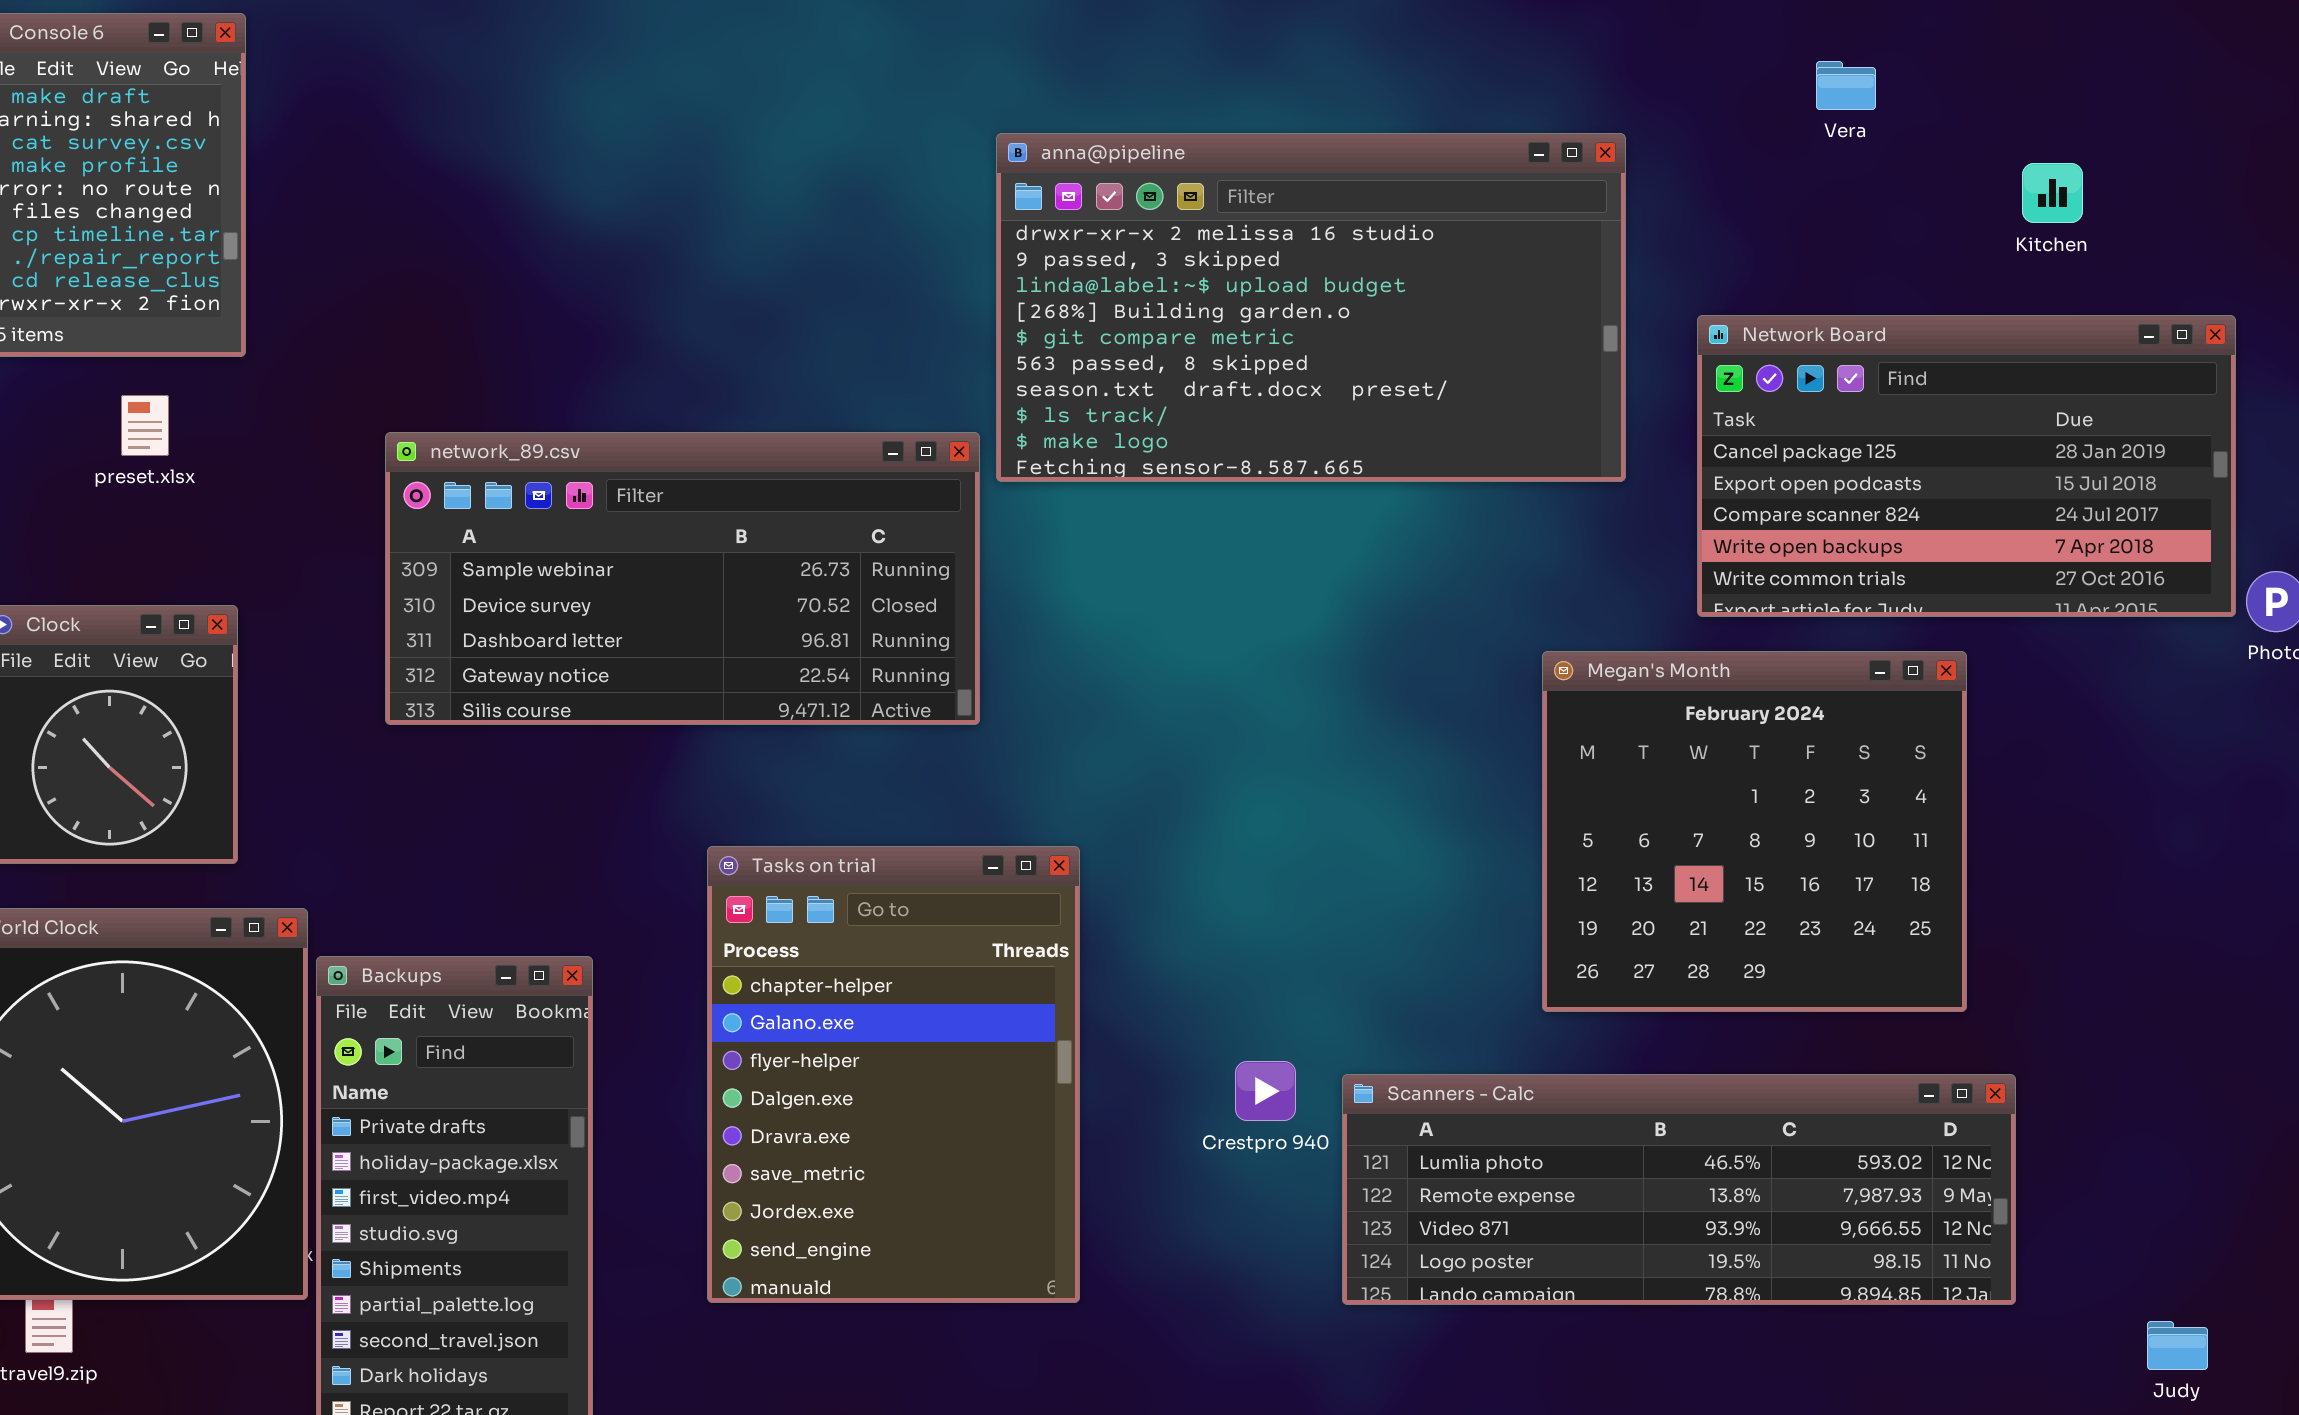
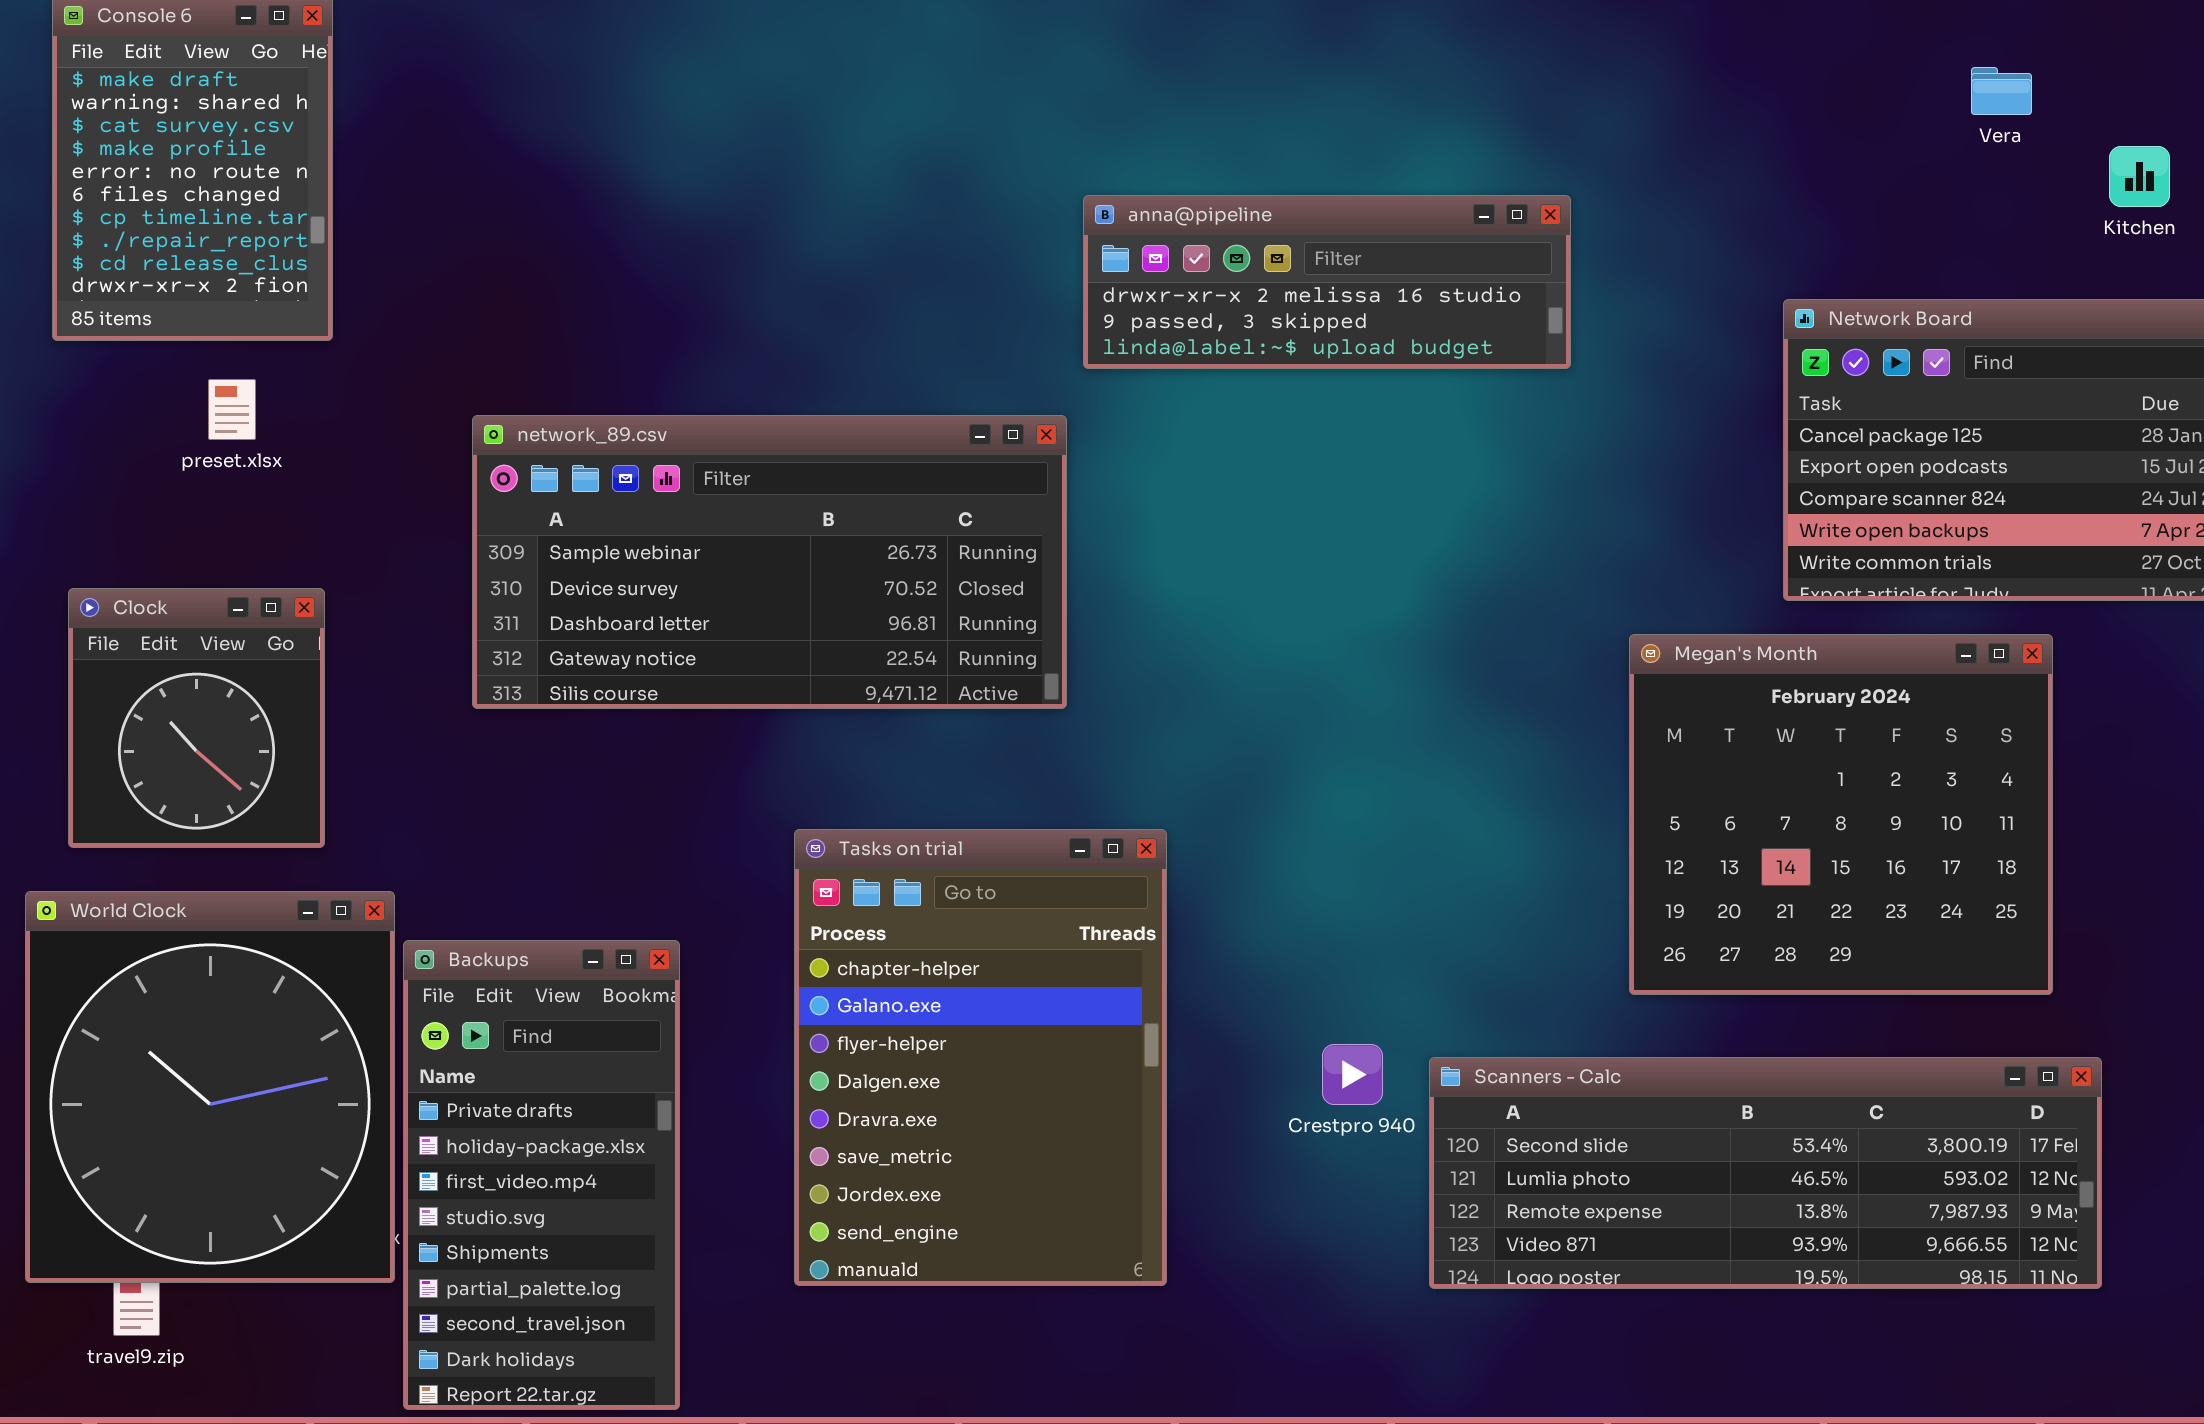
Vera: [1816,61,1876,110] -> [1971,67,2032,115], moved
anna@pipeline: [996,133,1626,482] -> [1083,195,1571,369], moved, resized
Scanners - Calc: [1342,1074,2016,1305] -> [1429,1057,2102,1289], scrolled up 1 row

